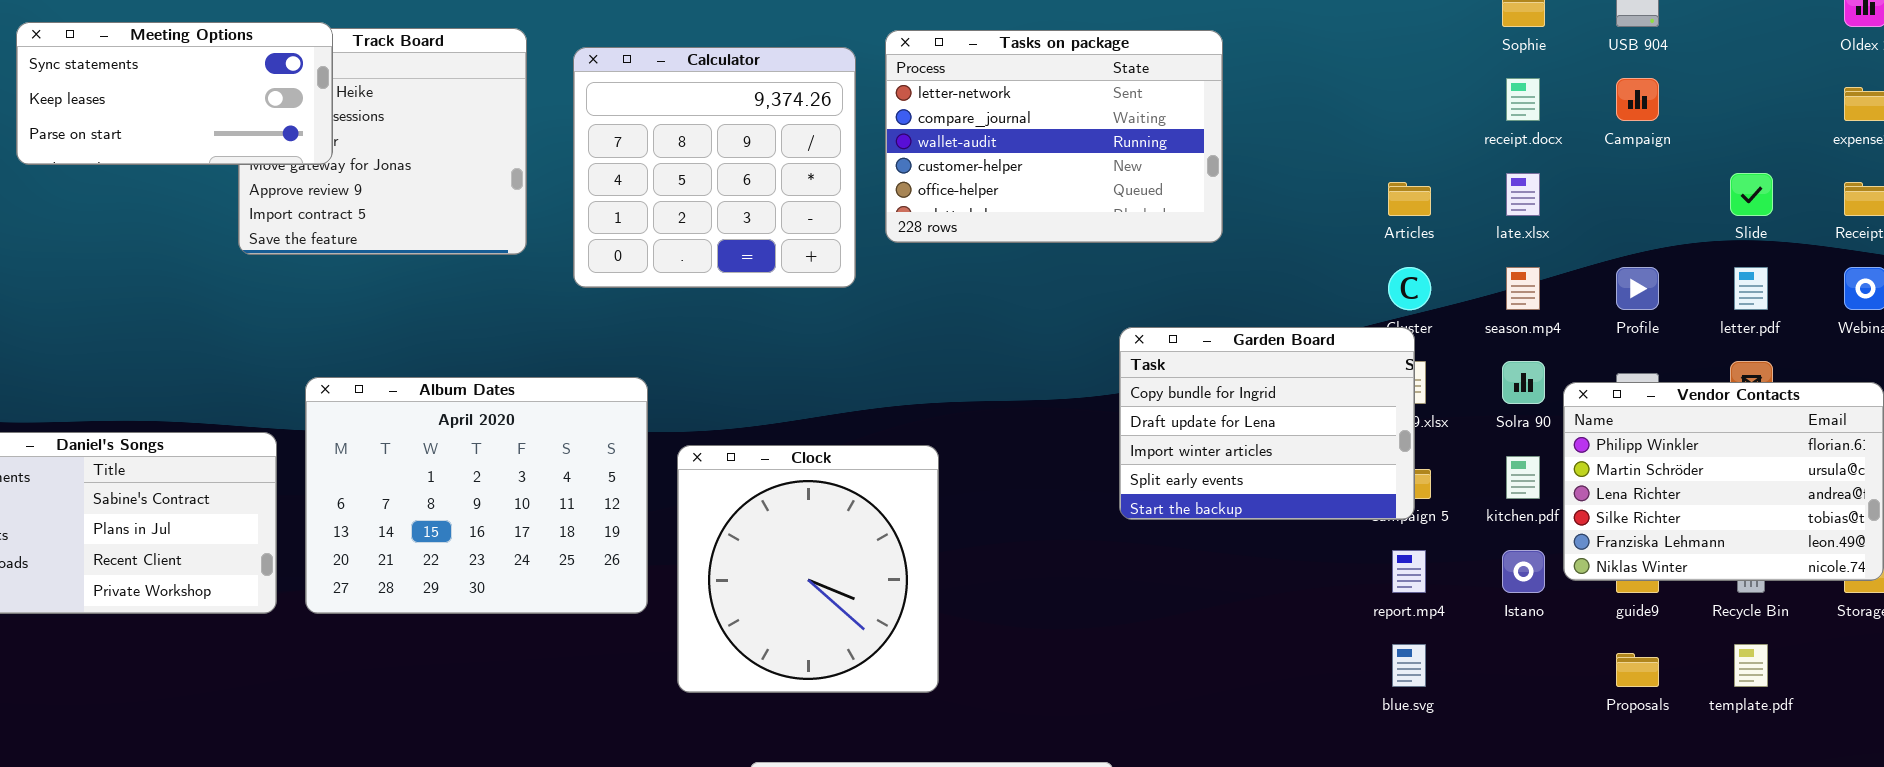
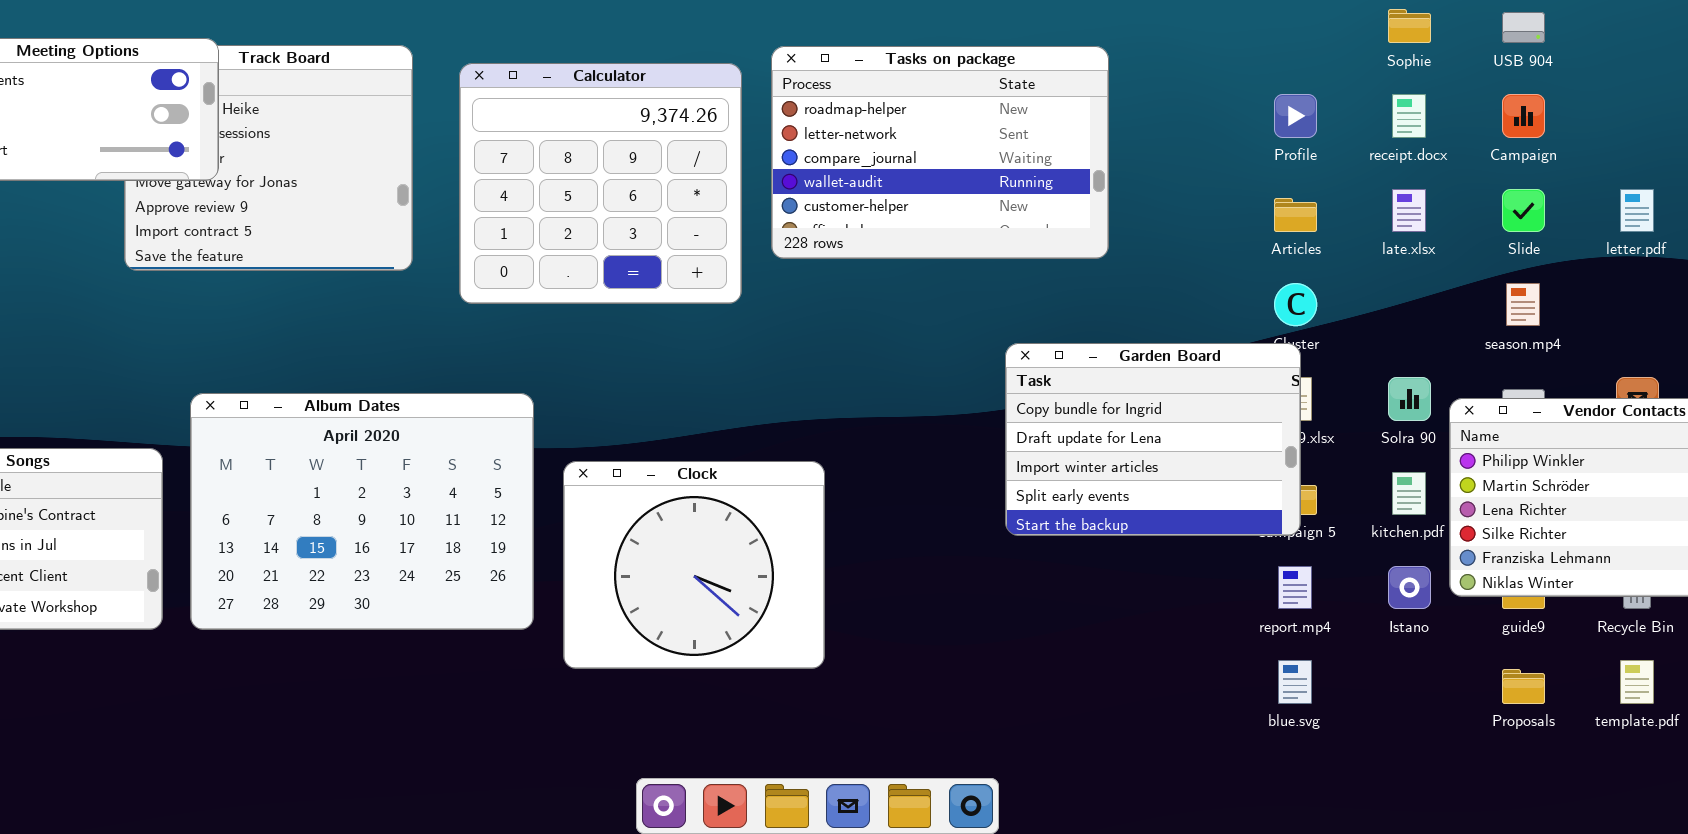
Tasks on package: [885,30,1223,243] -> [771,46,1109,259], scrolled up 1 row
Slide: [1730,173,1773,216] -> [1502,189,1545,232], moved
season.mp4: [1506,267,1540,310] -> [1506,283,1540,326], moved
Profile: [1616,267,1659,310] -> [1274,94,1317,138], moved
letter.pdf: [1734,267,1768,310] -> [1620,189,1654,232], moved
Clock: [677,445,939,693] -> [563,461,825,669], resized

